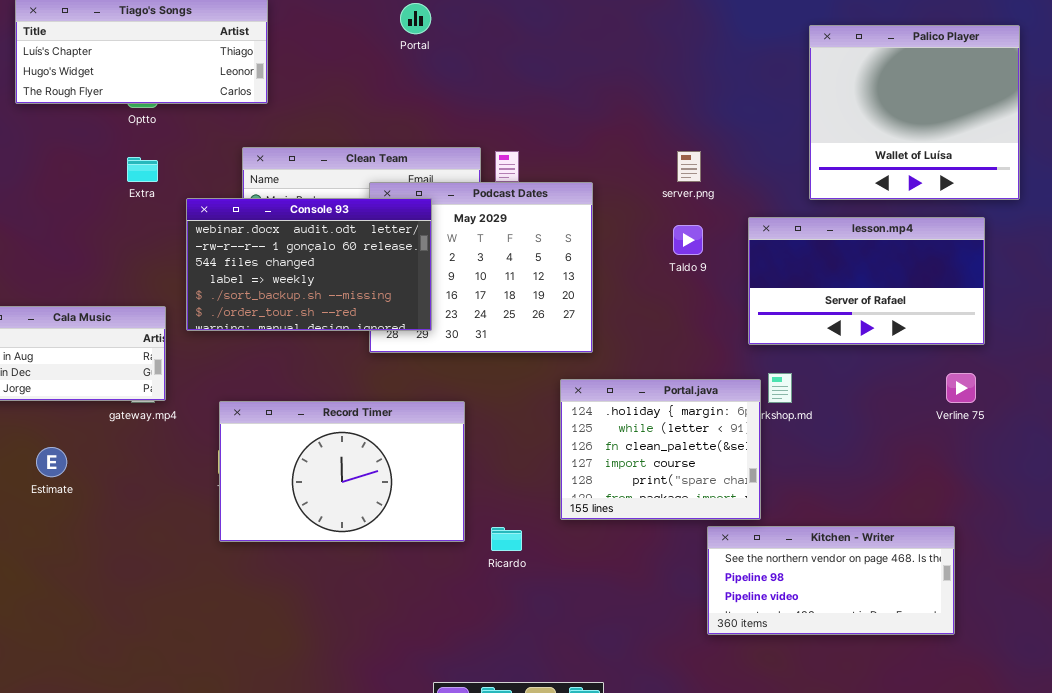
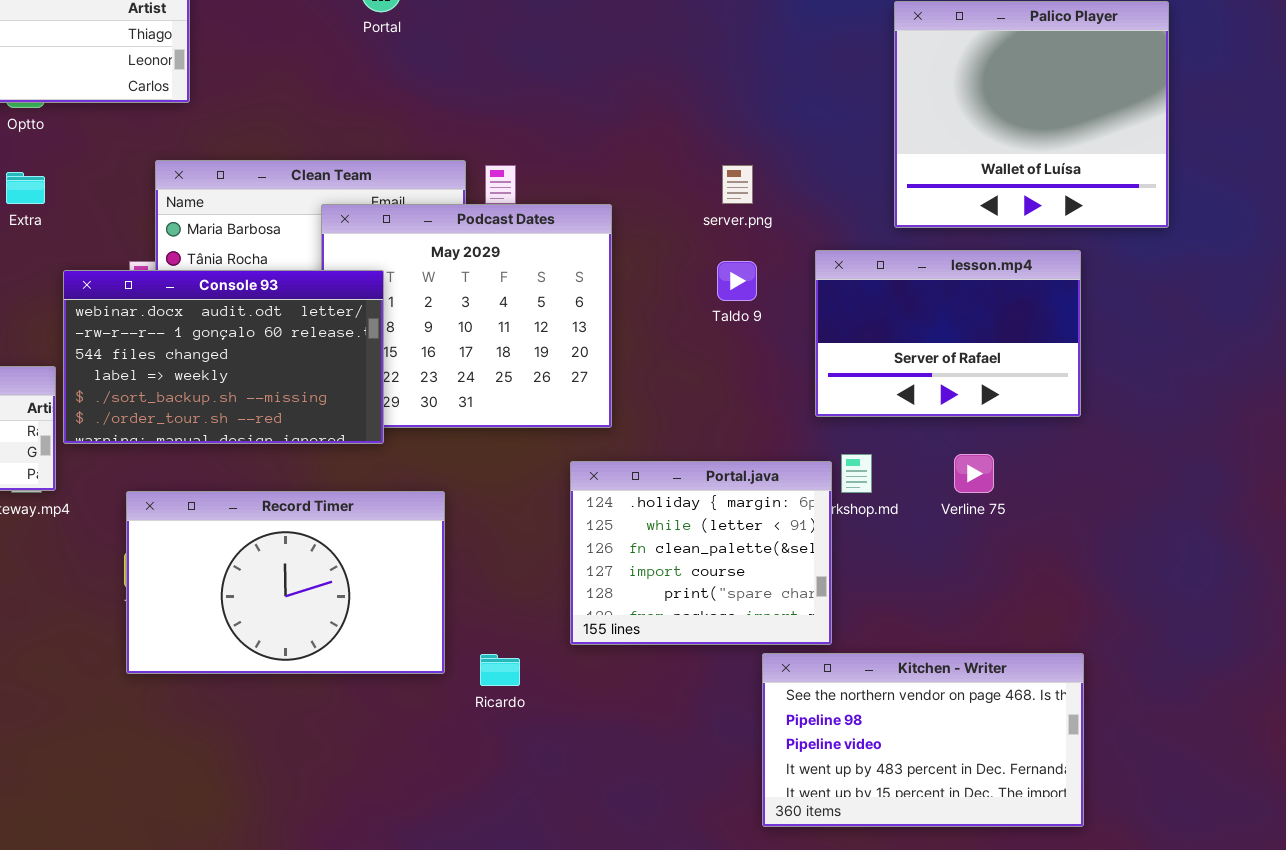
Console 93: [186,198,432,331] -> [63,270,384,444], moved
lesson.mp4: [748,217,985,345] -> [815,250,1081,417], resized
Verline 75: [946,373,976,403] -> [954,454,994,493], moved
Kitchen - Writer: [707,526,955,635] -> [762,653,1084,827], resized

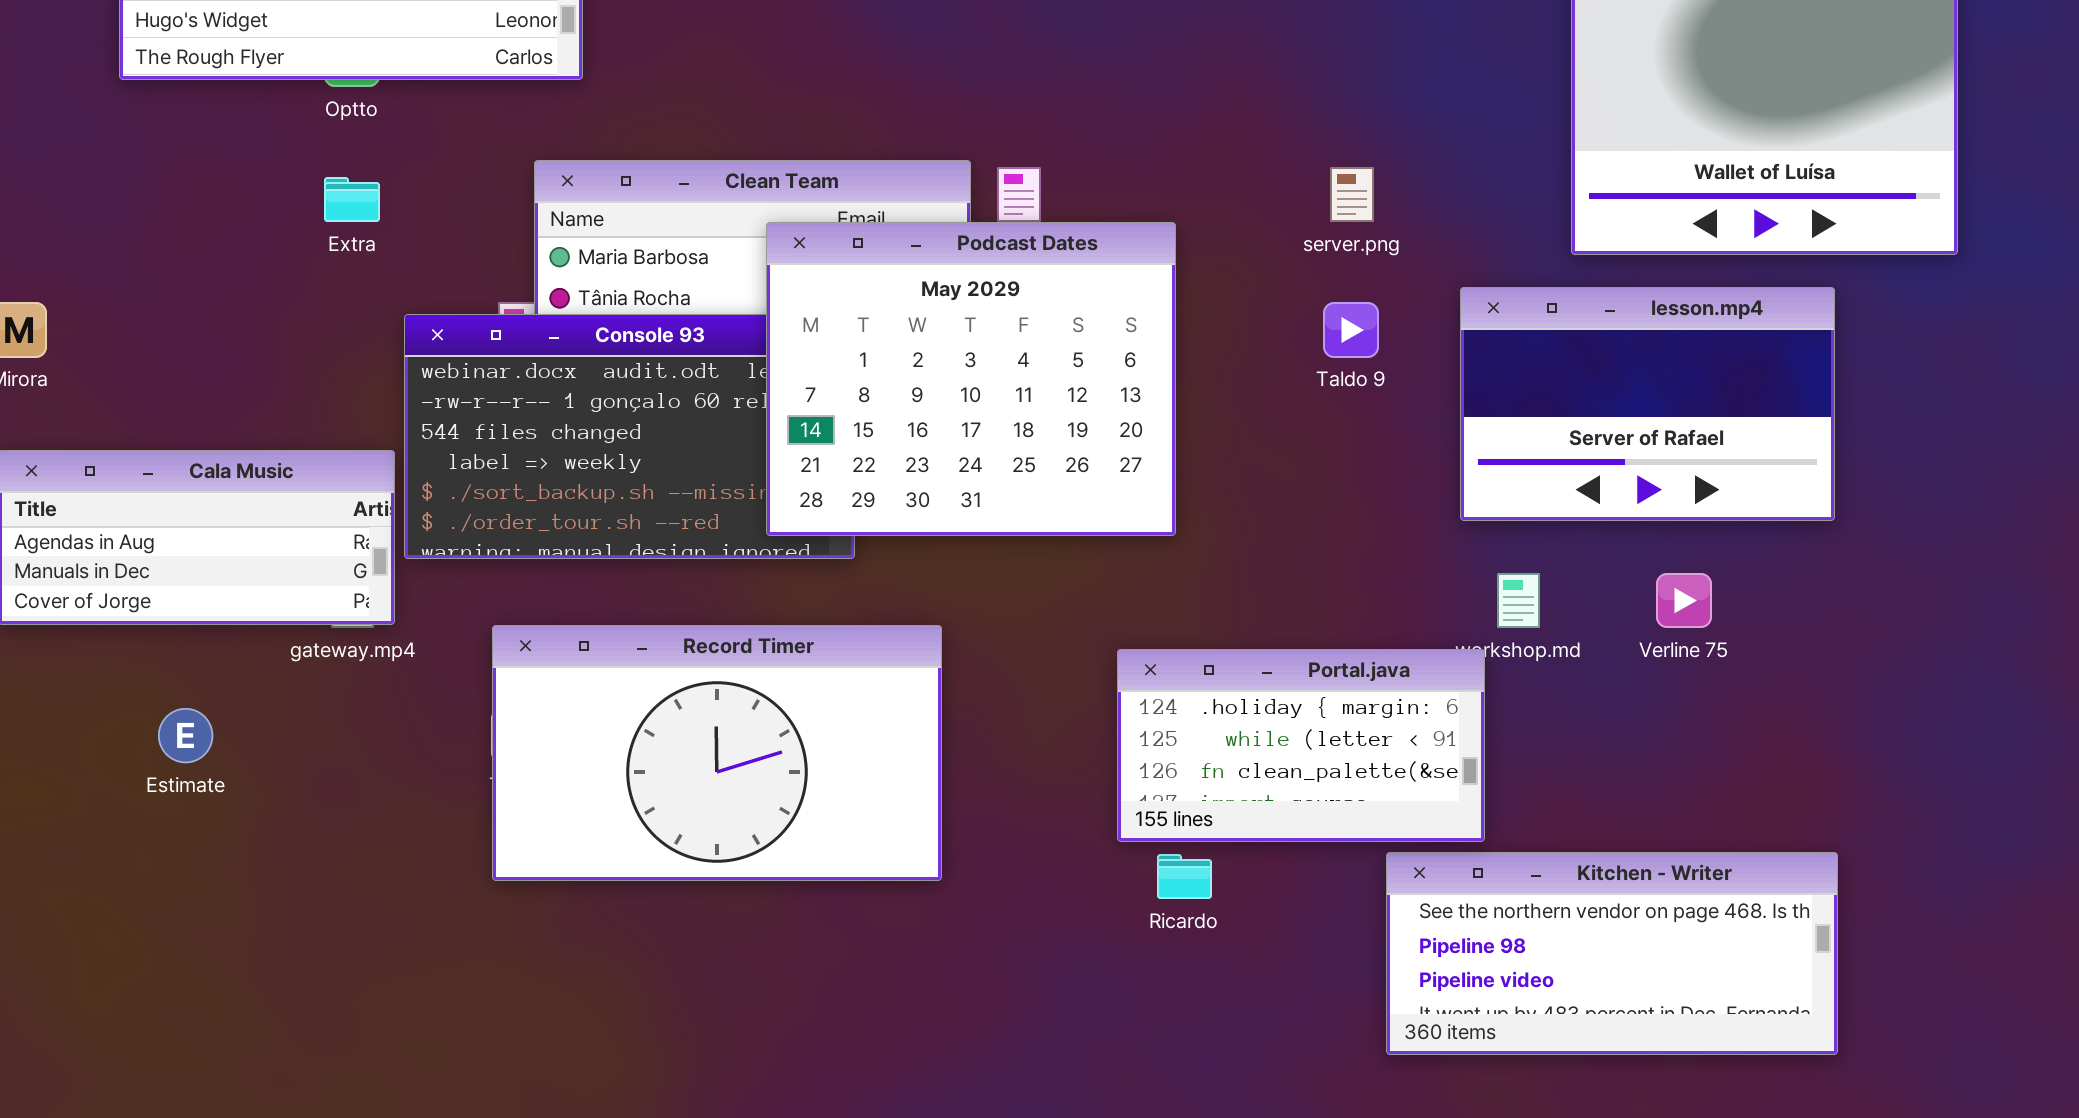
Podcast Dates: [321,204,612,428] -> [766,222,1176,536], raised
Portal.java: [570,461,832,645] -> [1117,649,1485,842], resized
Kitchen - Writer: [762,653,1084,827] -> [1386,852,1838,1055], resized
Ricardo: [480,654,520,686] -> [1157,854,1212,899], moved

